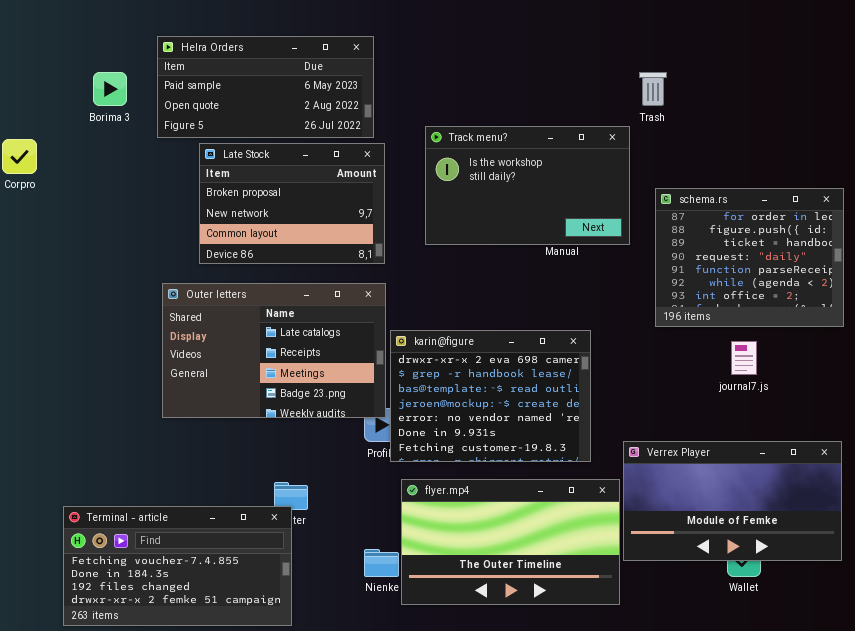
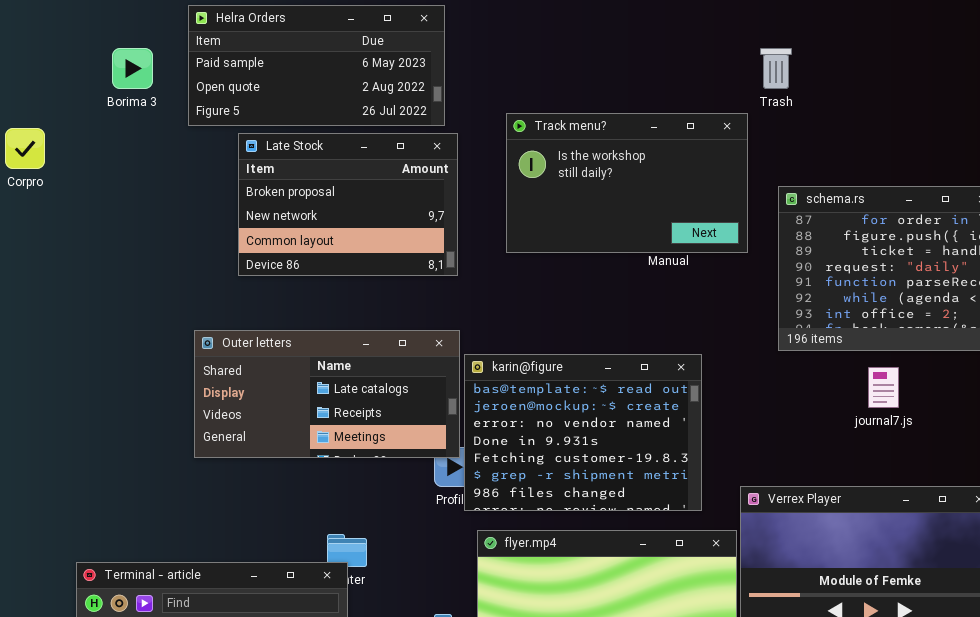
Outer letters: [162,283,386,418] -> [194,330,460,458], resized
karin@figure: [390,330,591,462] -> [464,354,702,511], scrolled down 2 rows

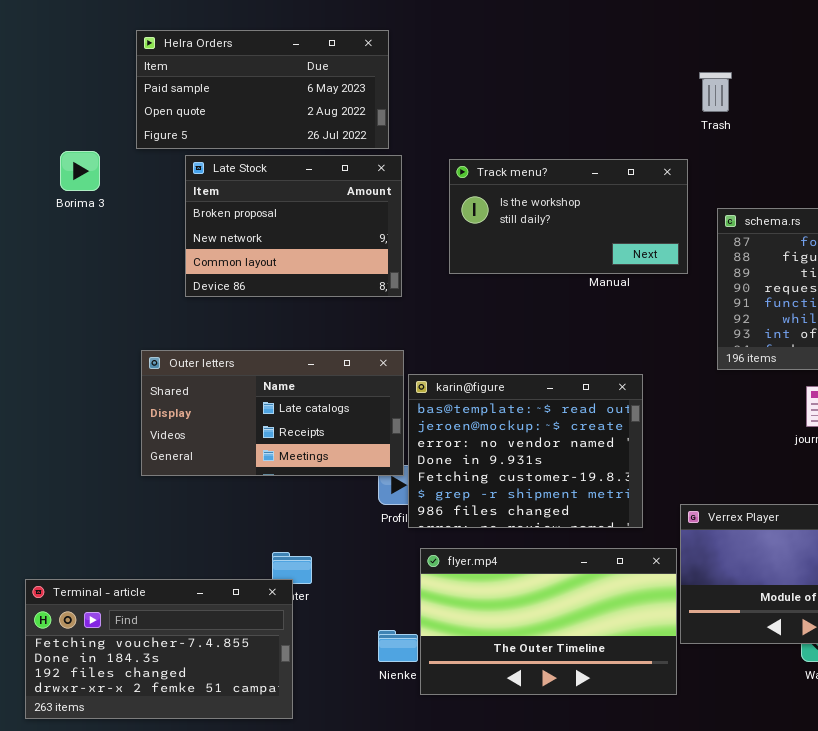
Borima 3: [112,48,153,89] -> [60,151,100,191], moved
Track menu?: [506,113,748,253] -> [449,159,688,274], resized

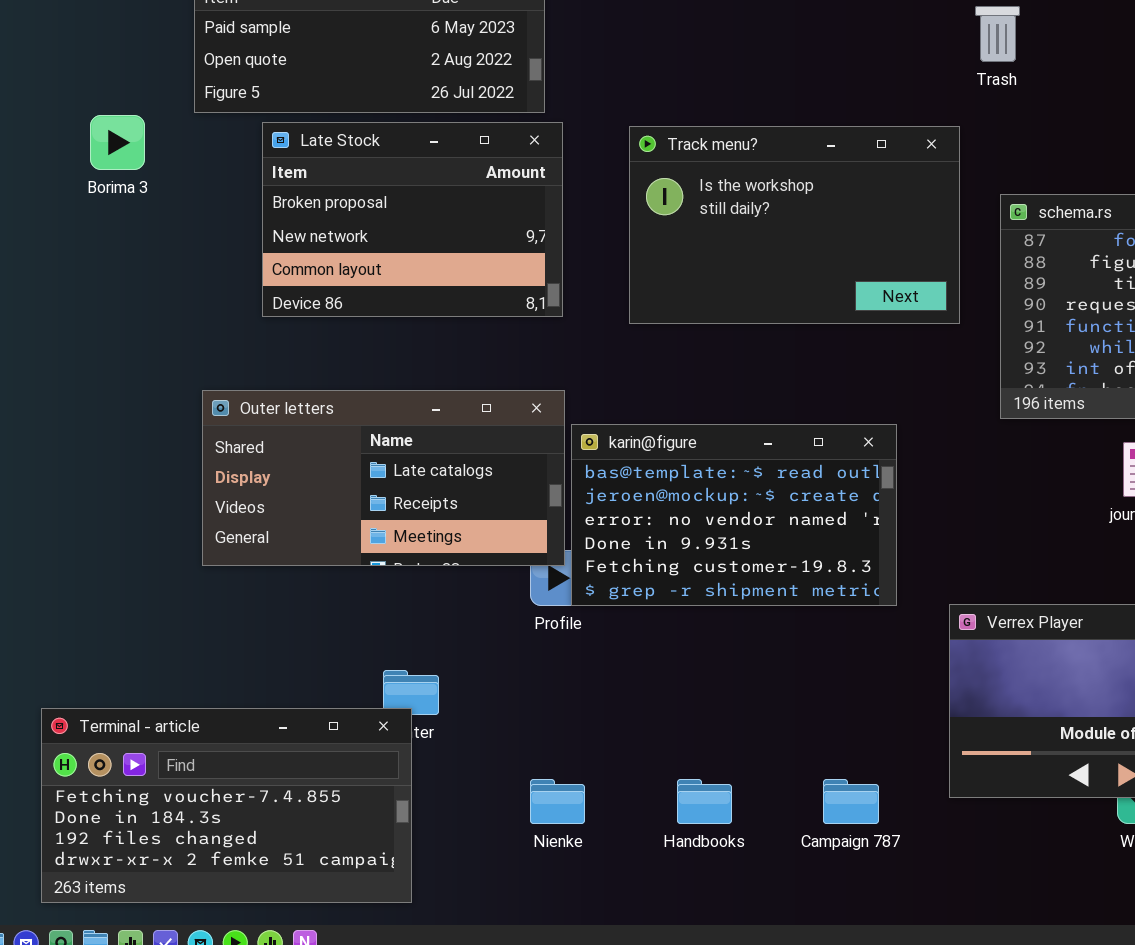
Track menu?: [449,159,688,274] -> [629,126,960,324], resized
karin@figure: [408,374,643,528] -> [571,424,897,606], resized
flyer.mp4: [420,548,677,695] -> none, closed

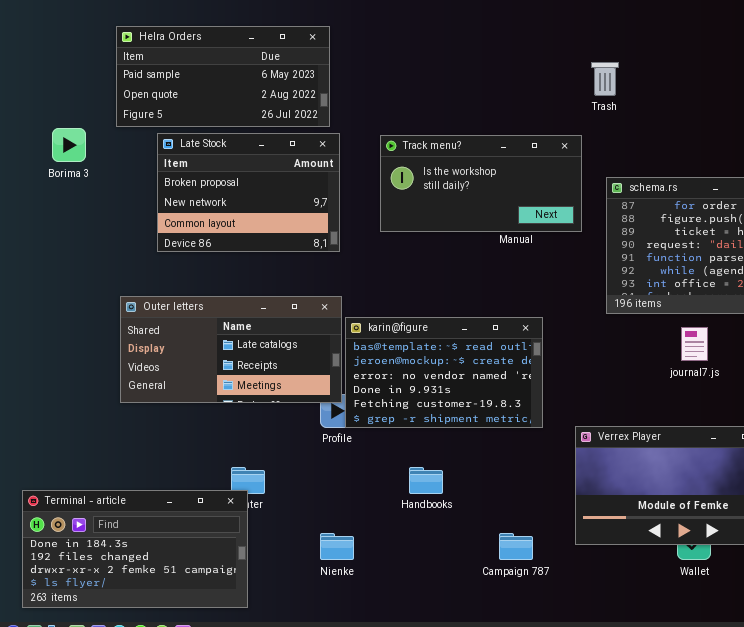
Track menu?: [629,126,960,324] -> [380,135,582,232], resized
Terminal - article: [41,708,412,903] -> [22,490,248,608], scrolled down 1 row
Handbooks: [677,779,732,824] -> [409,467,443,494], moved

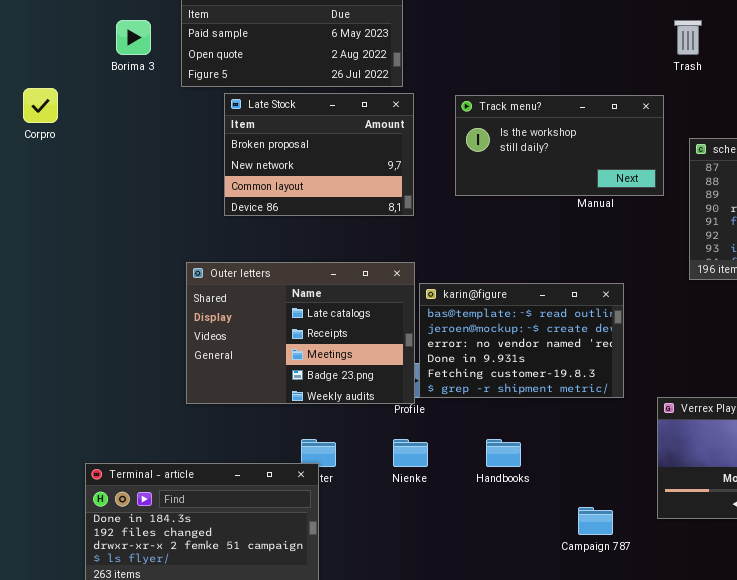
Borima 3: [52,128,86,162] -> [116,20,151,55], moved
Outer letters: [120,296,342,403] -> [186,262,415,404], resized
Nienke: [320,533,354,560] -> [393,439,428,467], moved

